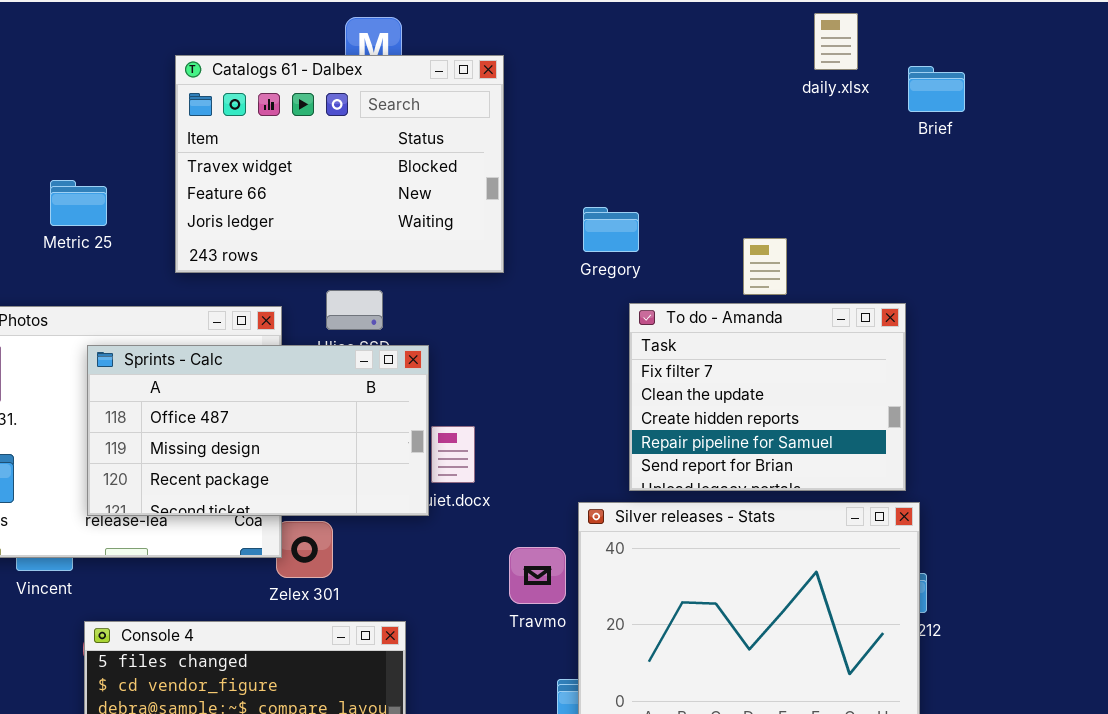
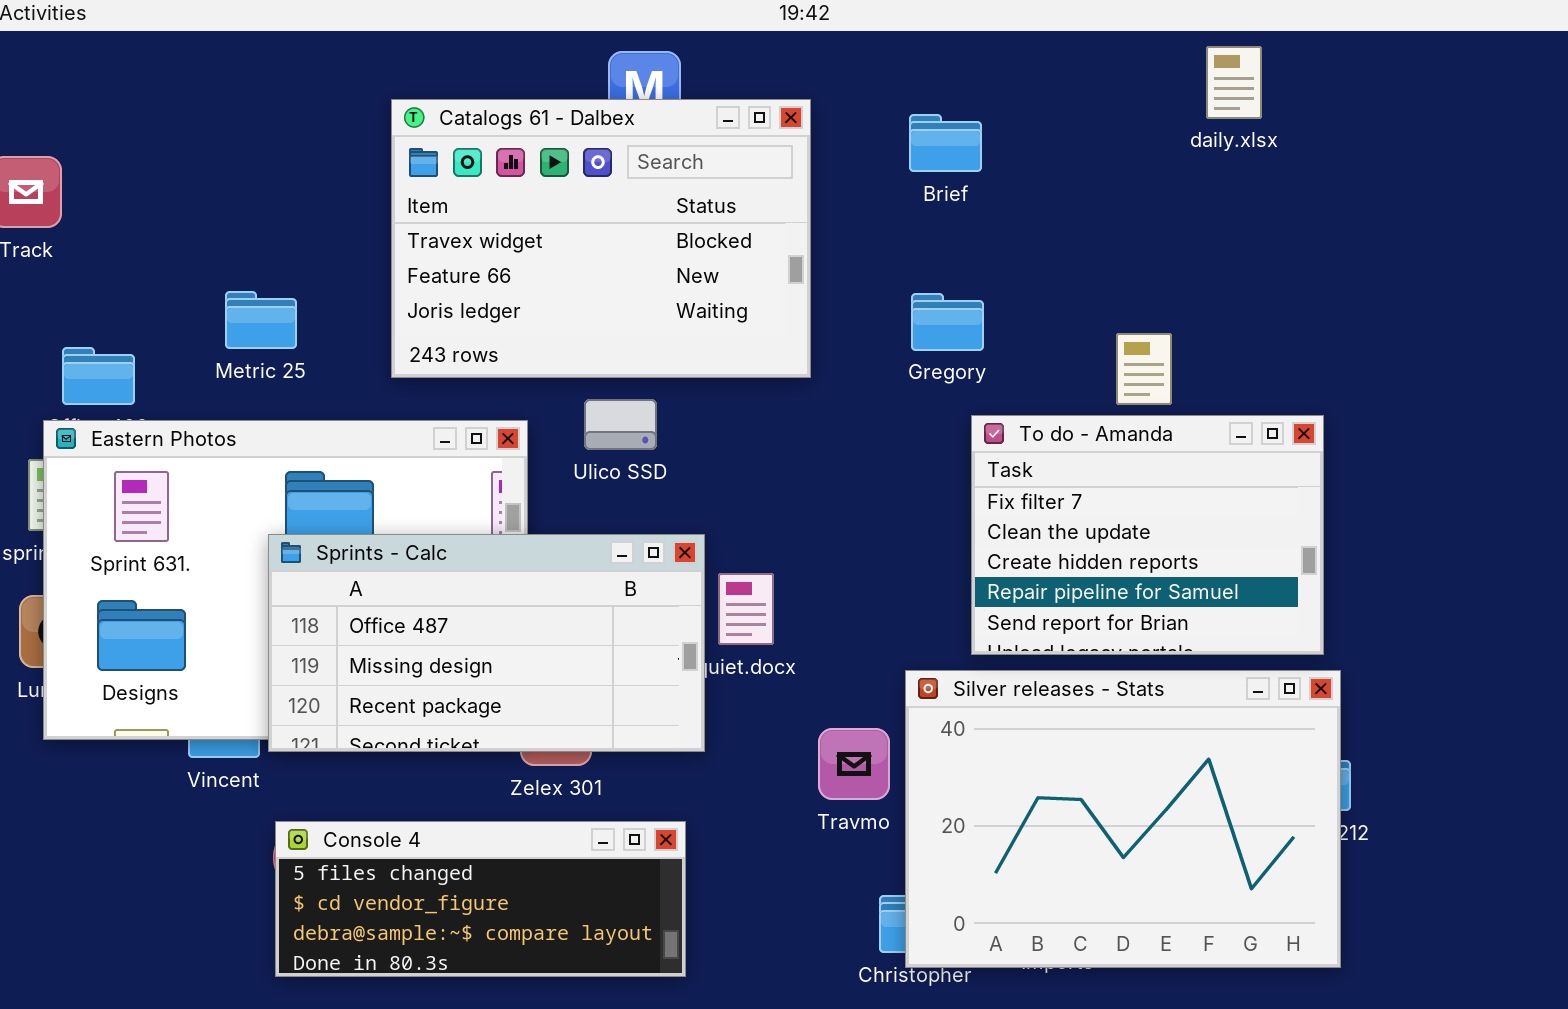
Brief: [908,66,965,112] -> [909,114,982,172], moved
Metric 25: [50,180,107,226] -> [225,291,297,349], moved
Sprints - Calc: [87,345,429,516] -> [268,534,705,752], moved

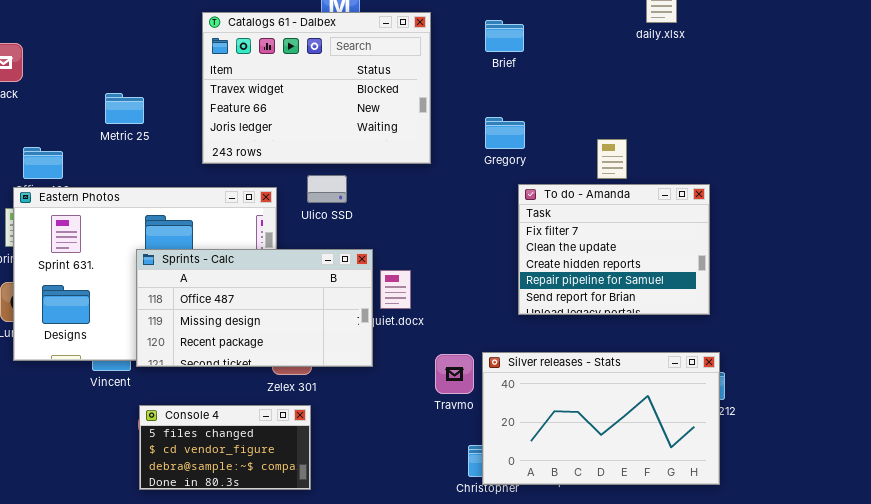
Metric 25: [225,291,297,349] -> [105,93,144,124], moved
Silver releases - Stats: [905,670,1341,968] -> [482,352,720,485], resized
Console 4: [275,821,686,977] -> [139,405,311,490], resized

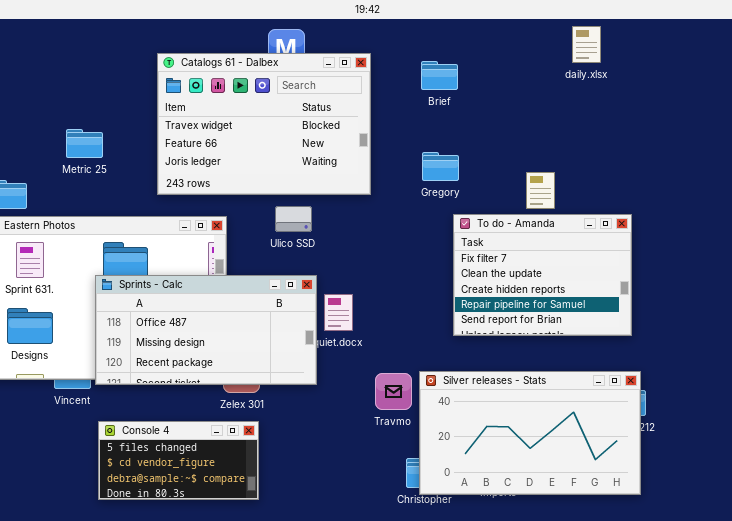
Ulico SSD: [307,175,347,203] -> [275,206,312,232], moved

